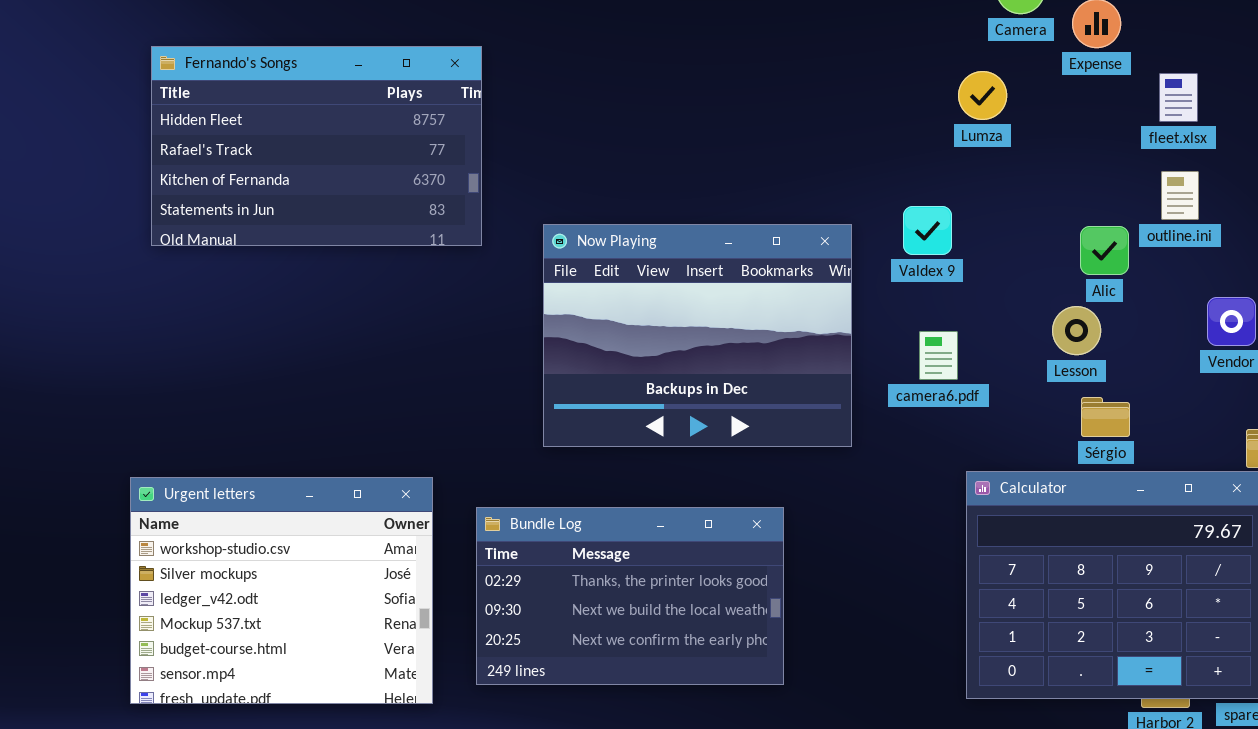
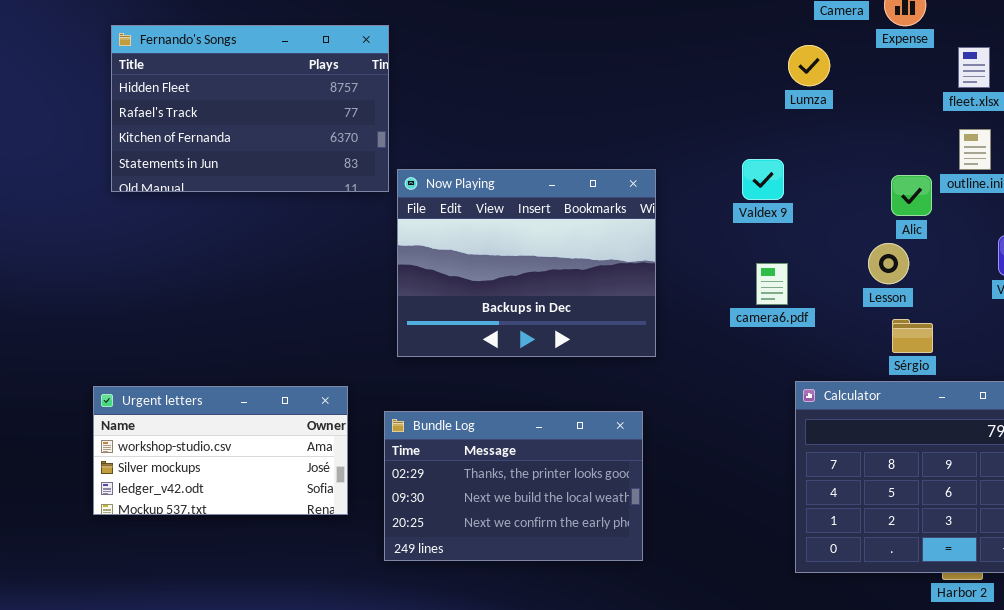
Now Playing: [543,224,852,447] -> [397,169,656,357], moved
Urgent letters: [130,477,433,704] -> [93,386,348,515], resized

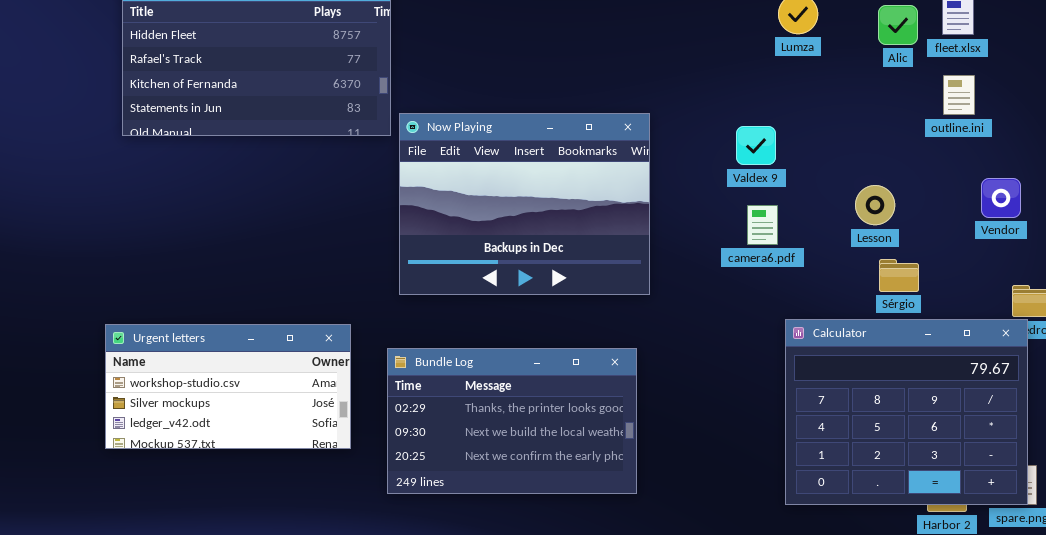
Valdex 9: [742,159,784,200] -> [736,126,776,165], moved
Alic: [891,175,932,216] -> [878,5,918,45], moved

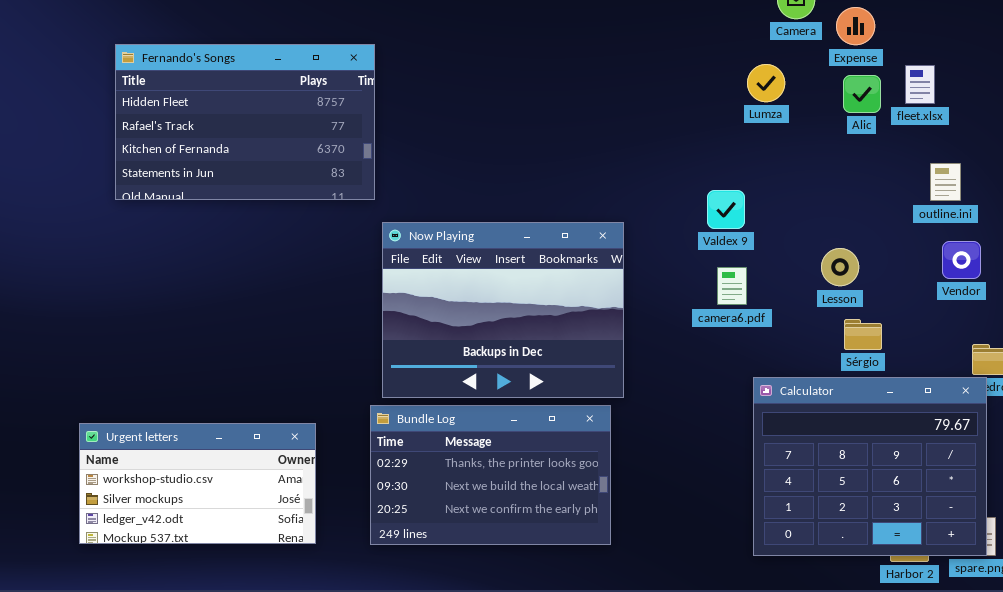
outline.ini: [943,75,975,115] -> [930,163,961,201], moved
Now Playing: [399,113,650,295] -> [382,222,624,398], moved
Urgent letters: [105,324,351,449] -> [79,423,316,544], moved

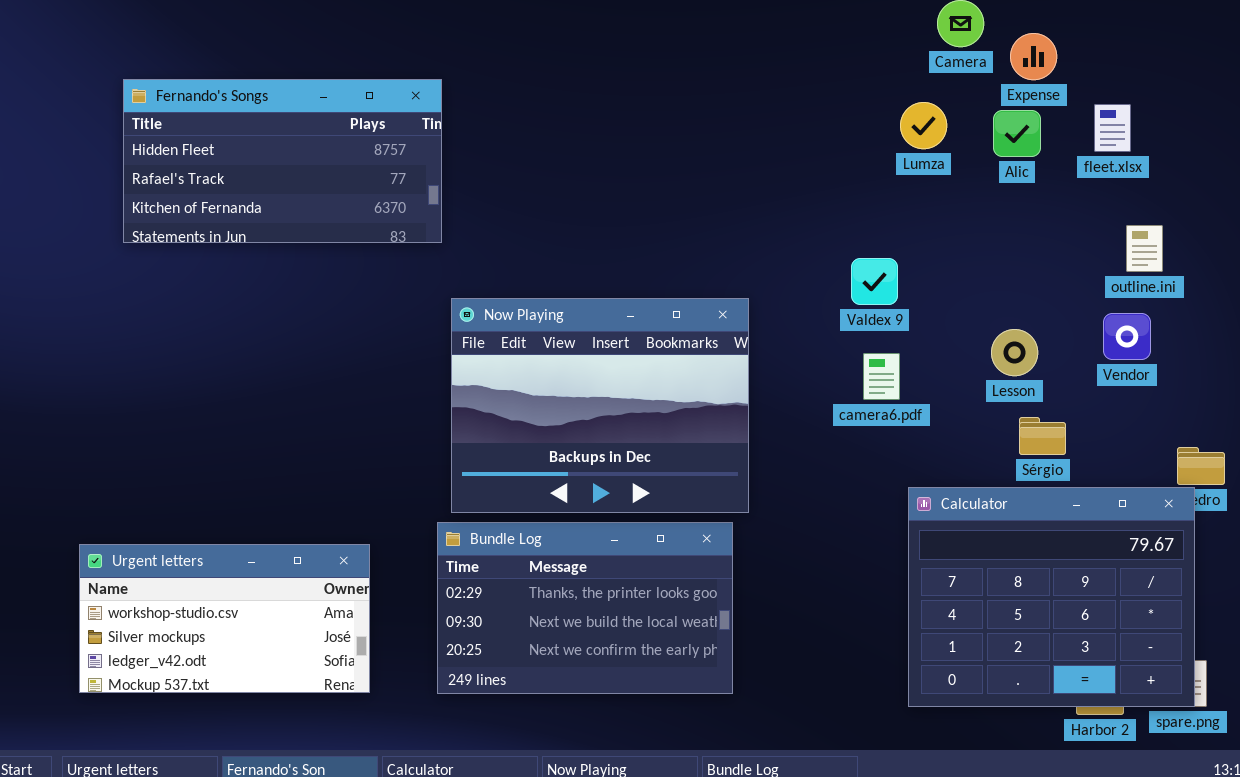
Fernando's Songs: [115,44,375,200] -> [123,79,442,243], resized
Alic: [843,75,881,113] -> [993,110,1041,157], moved
Vendor: [942,241,981,279] -> [1103,313,1151,360], moved

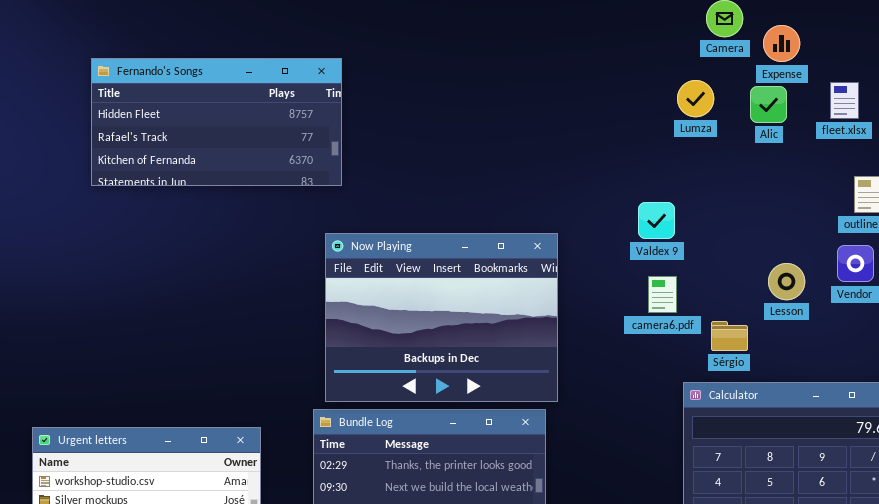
Fernando's Songs: [123,79,442,243] -> [91,58,342,186], moved
Lesson: [991,329,1038,376] -> [768,263,805,300], moved
Sérgio: [1019,417,1066,455] -> [711,321,748,351], moved

